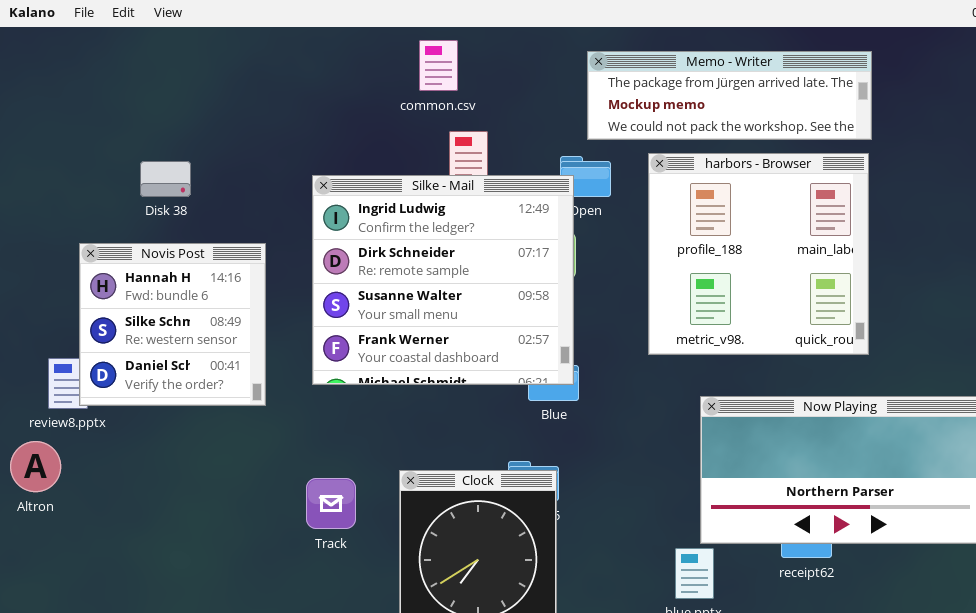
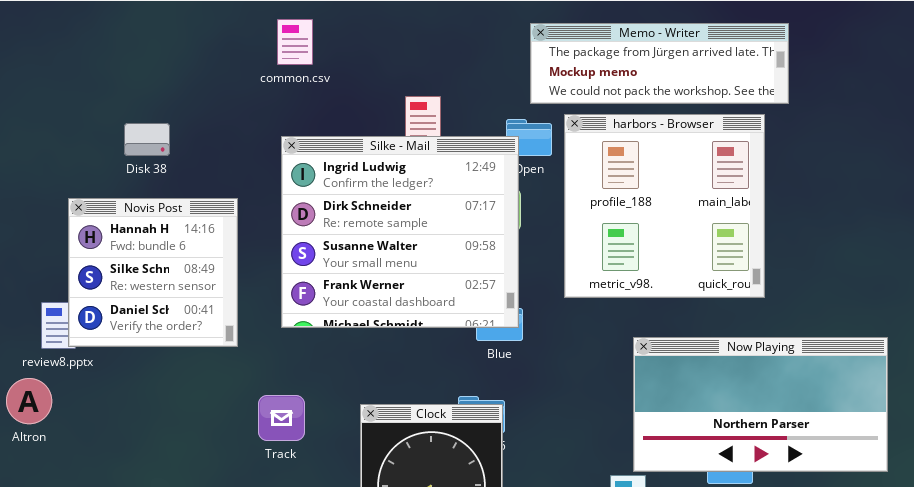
common.csv: [419,40,458,91] -> [277,19,313,65], moved
harbors - Browser: [648,153,869,355] -> [564,114,765,298], moved
Track: [306,478,356,529] -> [258,395,305,441], moved

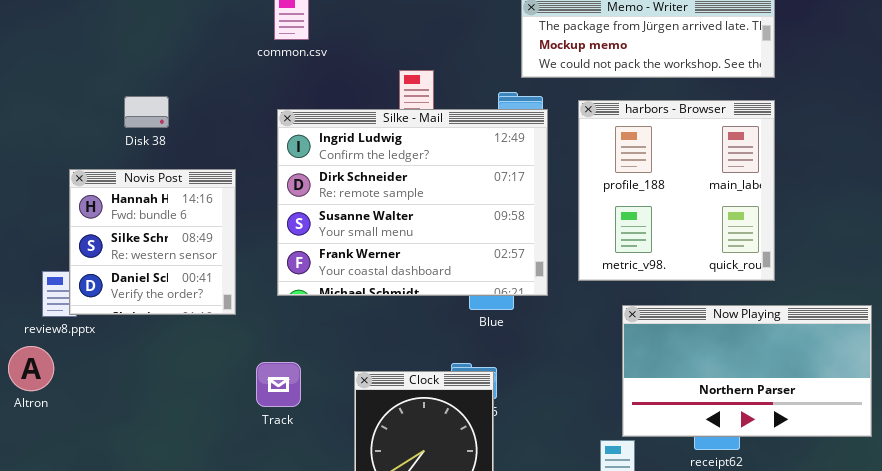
harbors - Browser: [564,114,765,298] -> [578,100,775,281], moved
Silke - Mail: [281,136,519,328] -> [277,109,548,296], resized

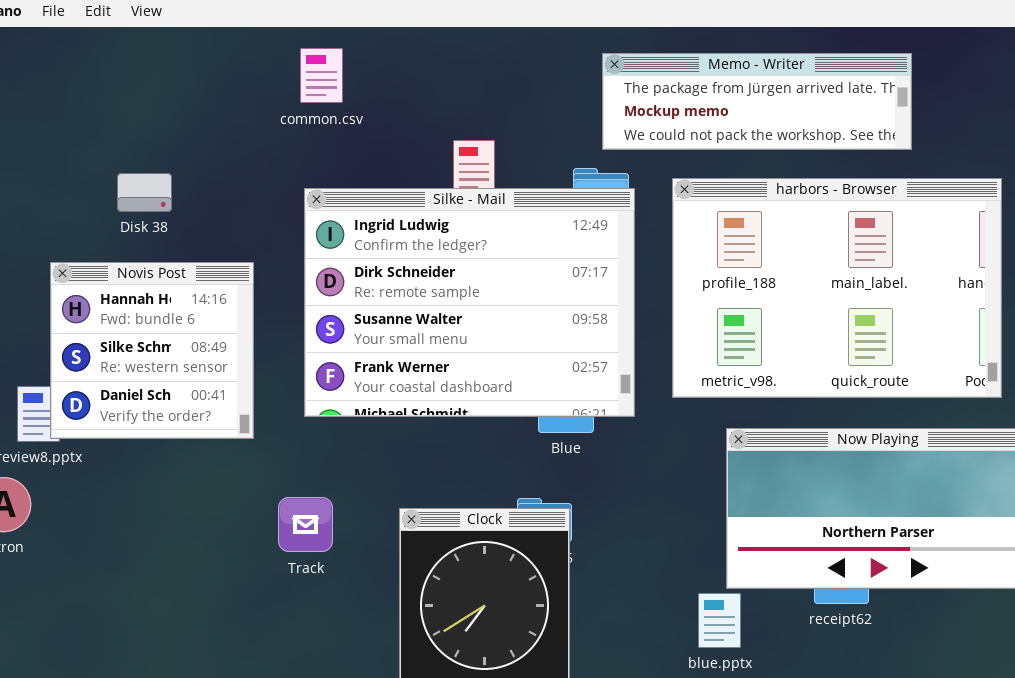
harbors - Browser: [578,100,775,281] -> [672,178,1002,398], resized

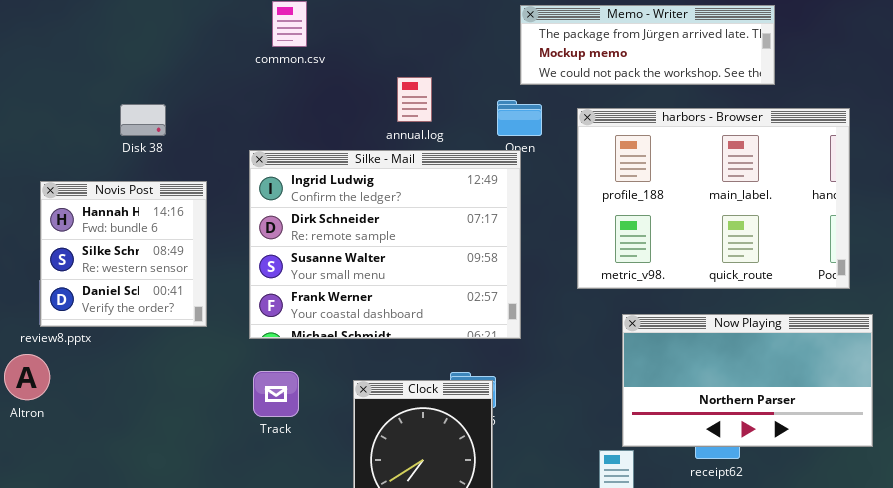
Silke - Mail: [304,188,635,417] -> [249,150,521,339], moved
Novis Post: [50,262,254,439] -> [40,181,207,327], moved

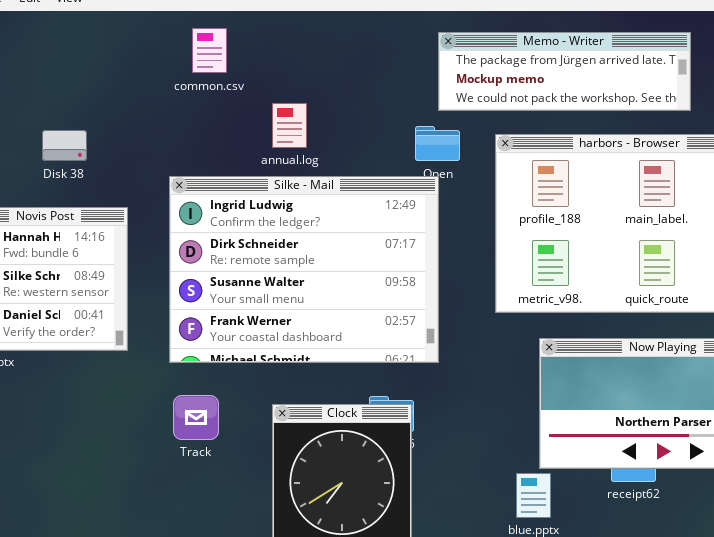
annual.log: [397,77,432,122] -> [272,103,307,148], moved

